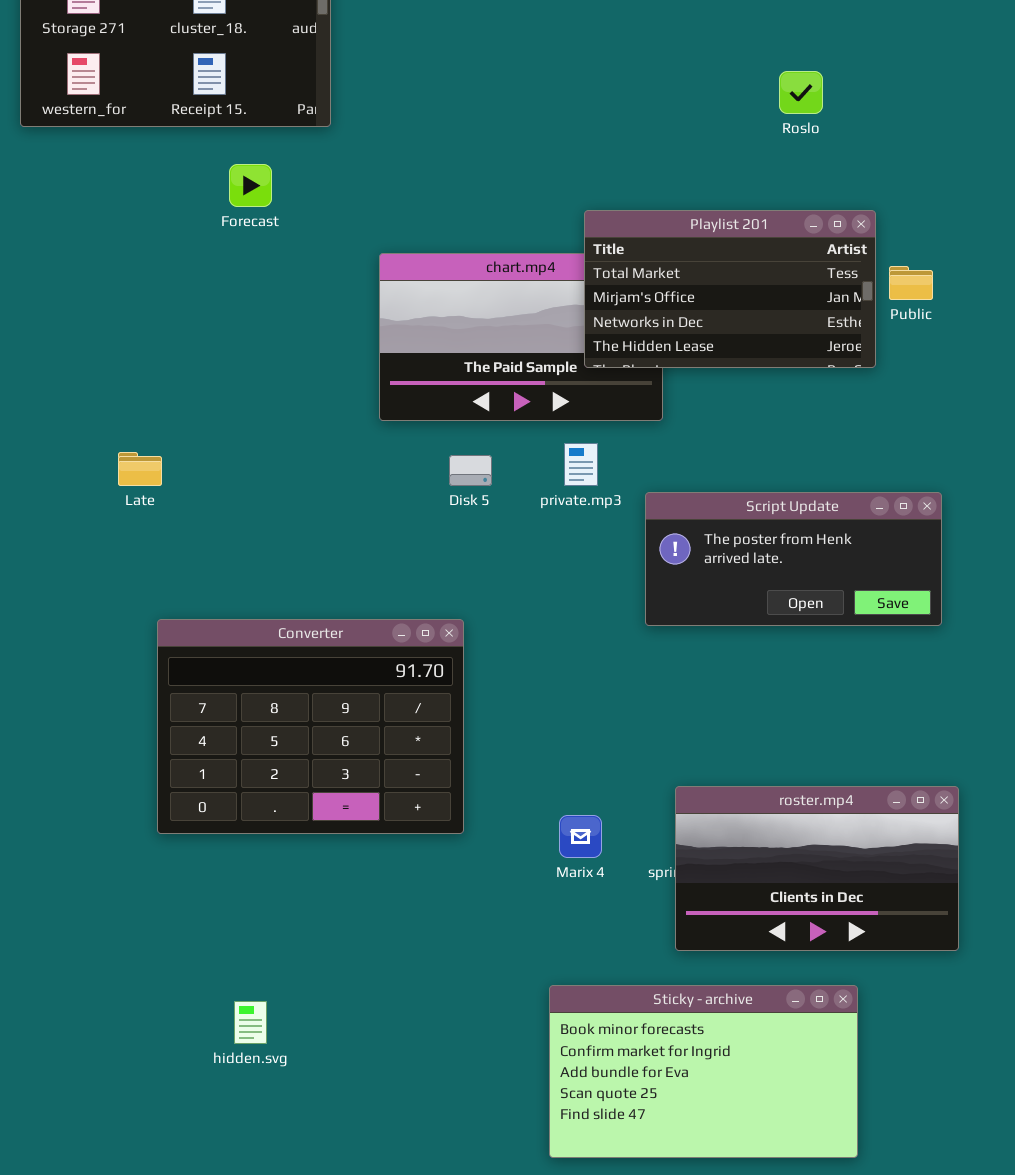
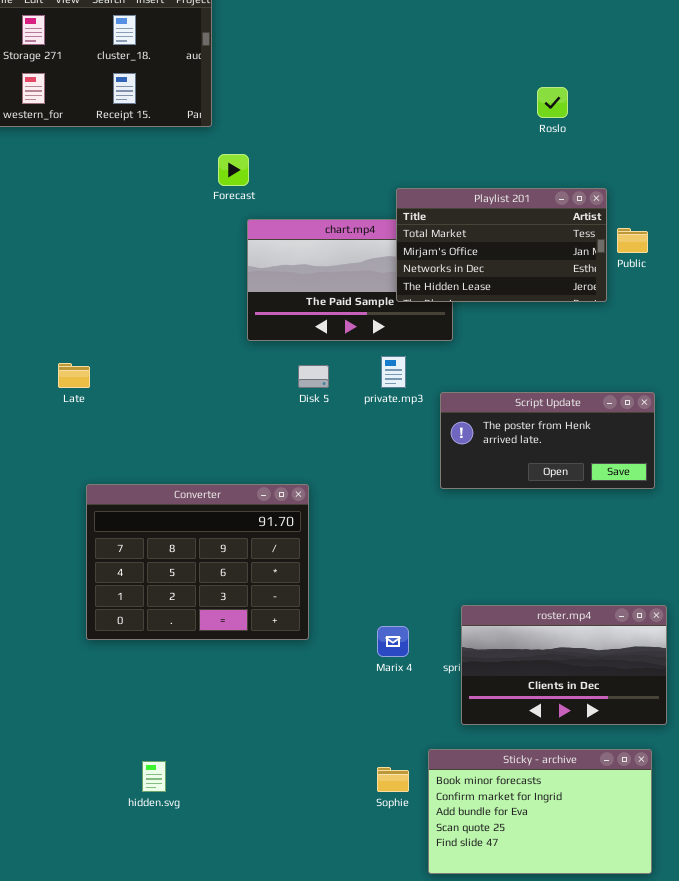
Forecast: [229,164,272,207] -> [218,154,249,186], moved
Sticky - archive: [549,985,858,1158] -> [428,749,652,874], moved

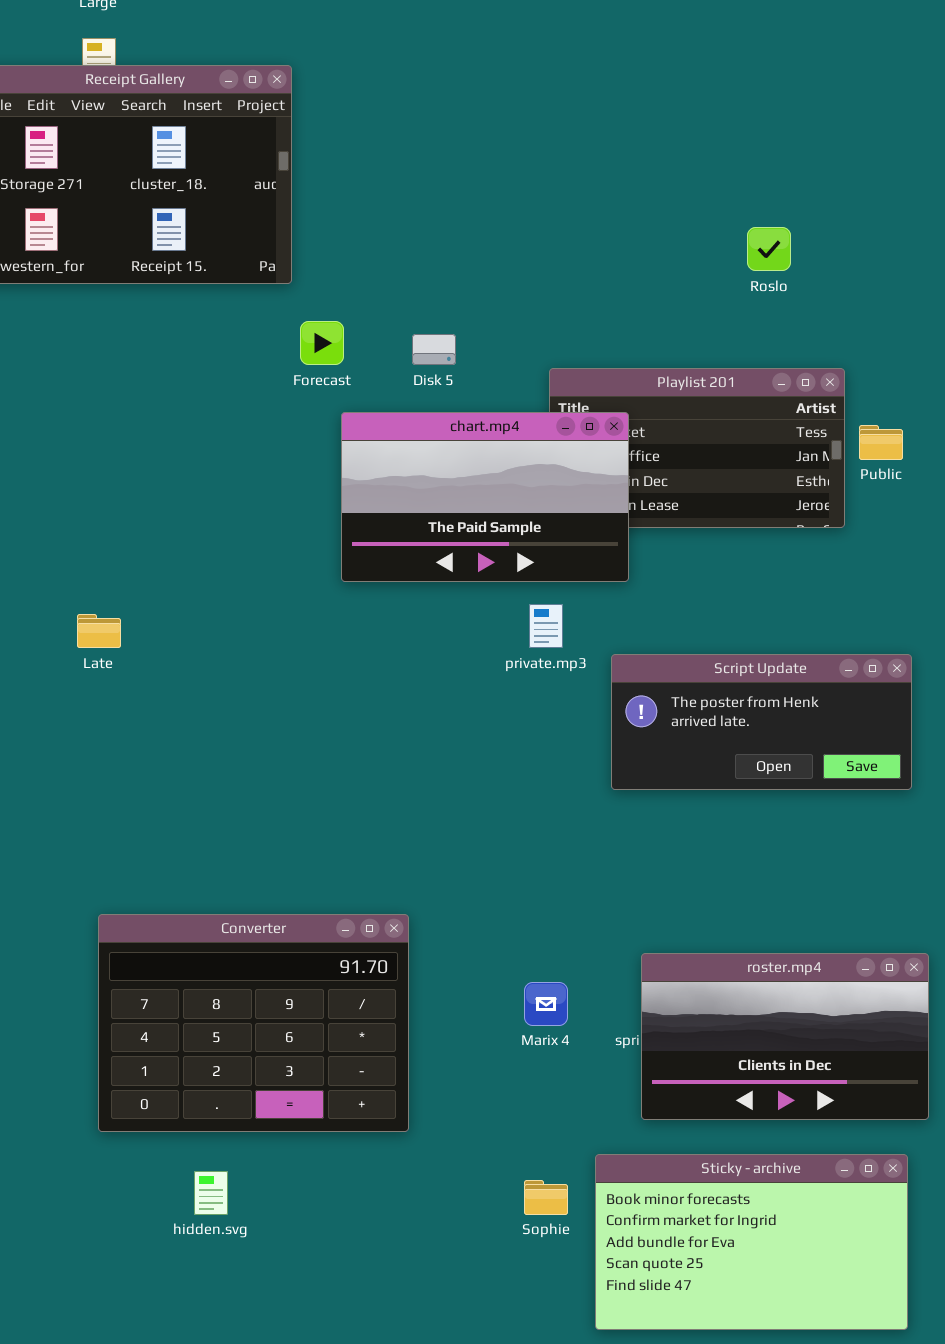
chart.mp4: [247,219,453,341] -> [341,412,629,582], raised
Disk 5: [298,365,329,388] -> [412,334,456,365], moved
Converter: [86,484,309,640] -> [98,914,409,1132], moved

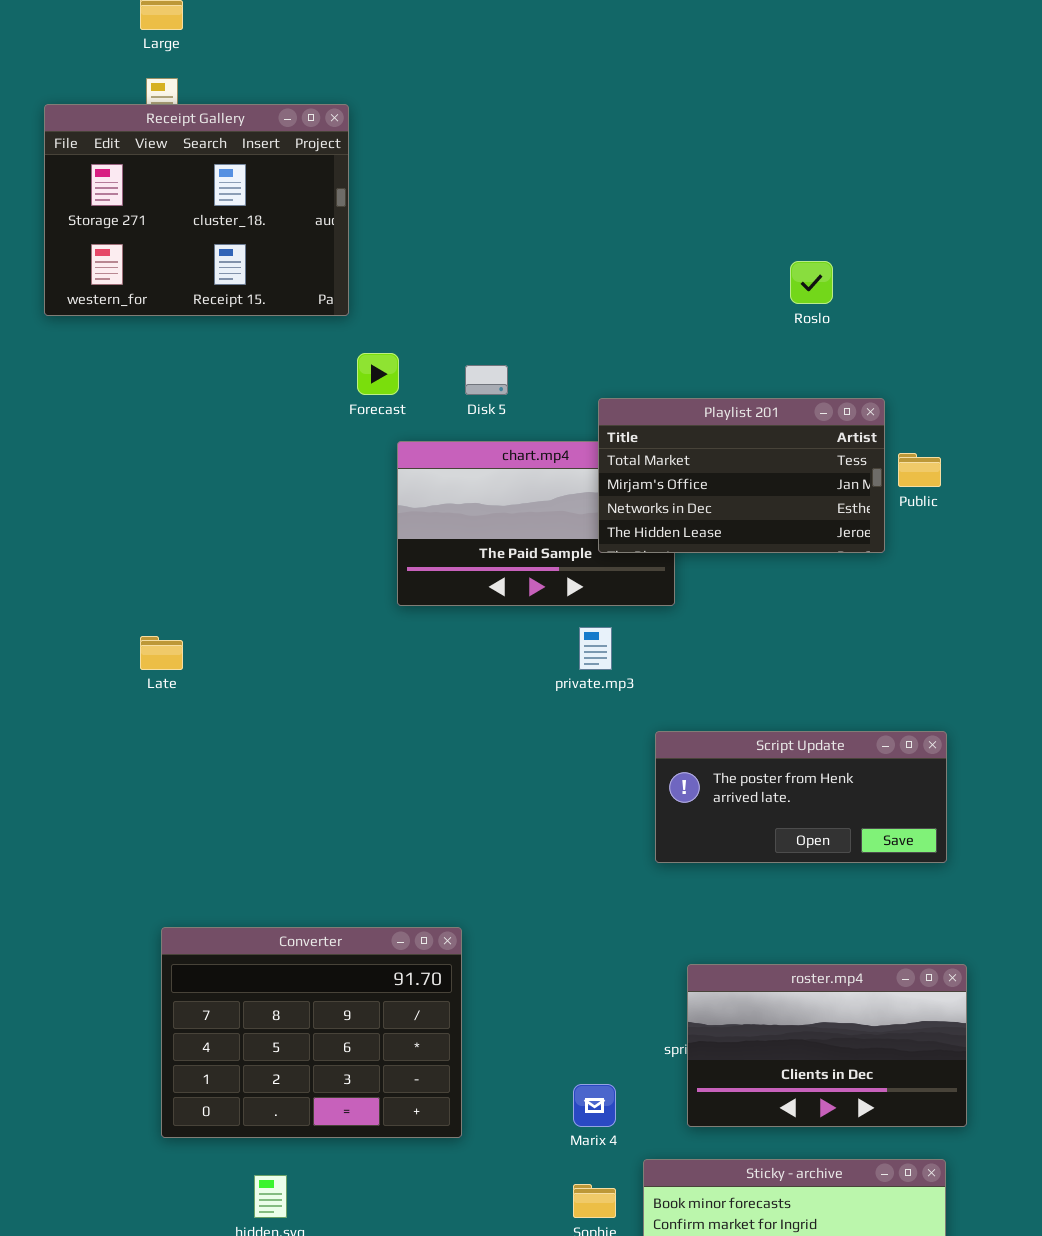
Playlist 201: [549,368,845,528] -> [598,398,885,553], raised
Script Update: [611,654,912,790] -> [655,731,947,863], moved
Marix 4: [524,982,568,1026] -> [573,1084,616,1127], moved

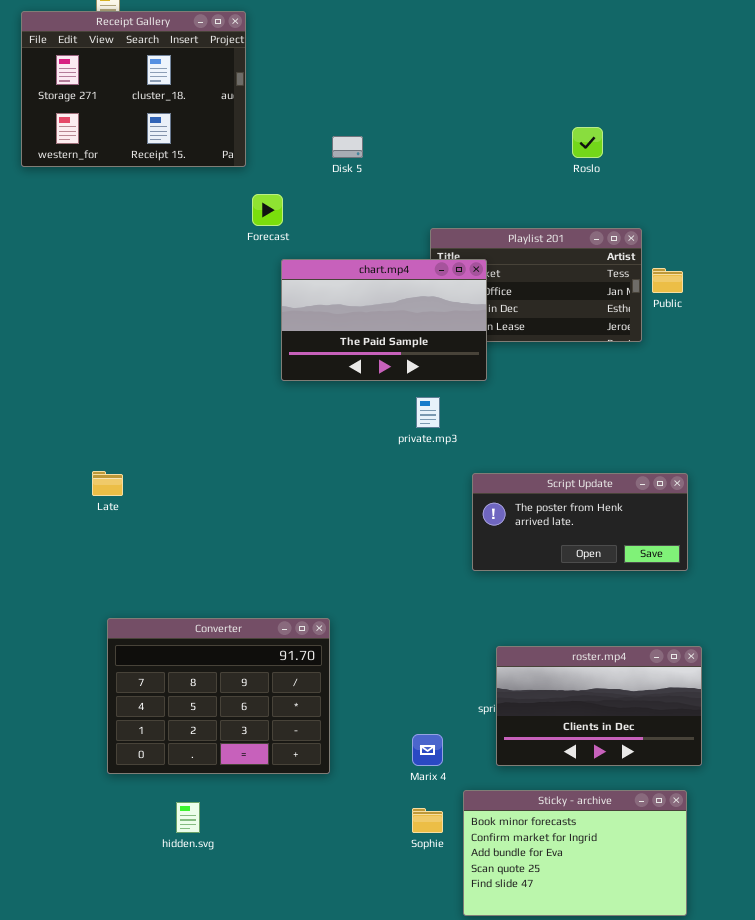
Disk 5: [465,365,508,395] -> [332,136,363,158], moved
chart.mp4: [397,441,675,606] -> [281,259,487,381], raised
Late: [140,636,183,670] -> [92,471,123,496], moved

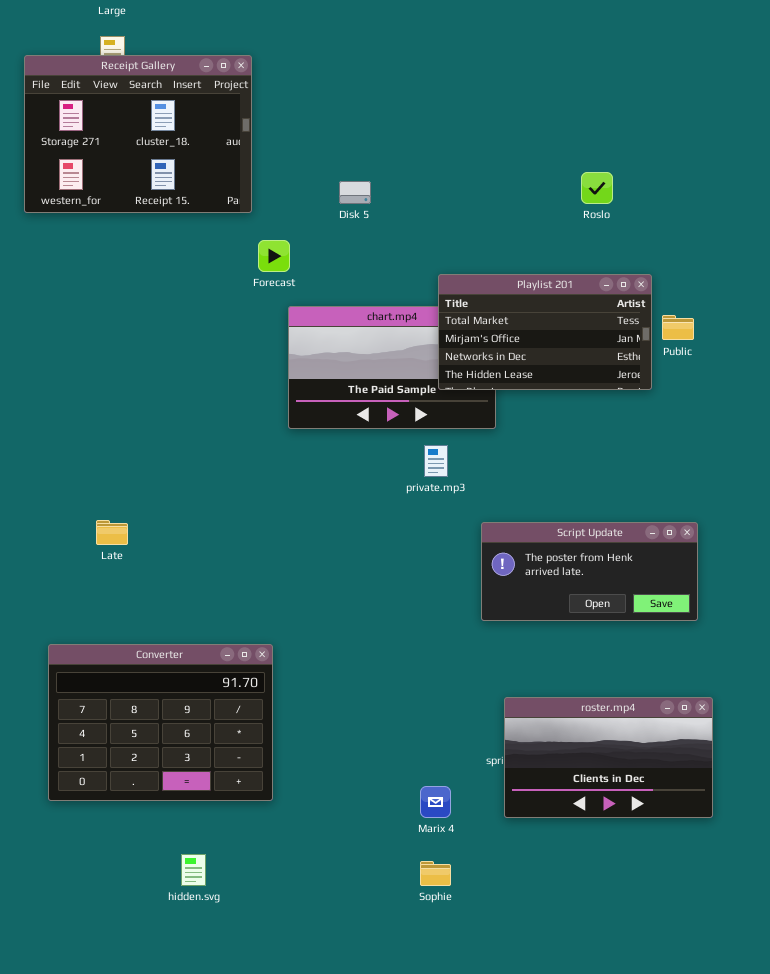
Playlist 201: [430,228,642,342] -> [438,274,652,390], raised
Converter: [107,618,330,774] -> [48,644,273,801], moved
Sticky - archive: [463,790,687,916] -> none, closed

